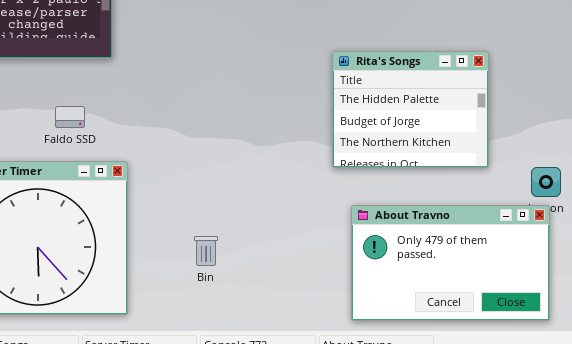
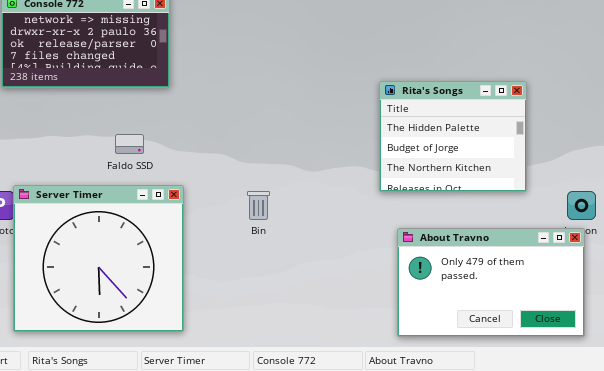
Bin: [194,236,218,266] -> [247,191,270,220], moved

